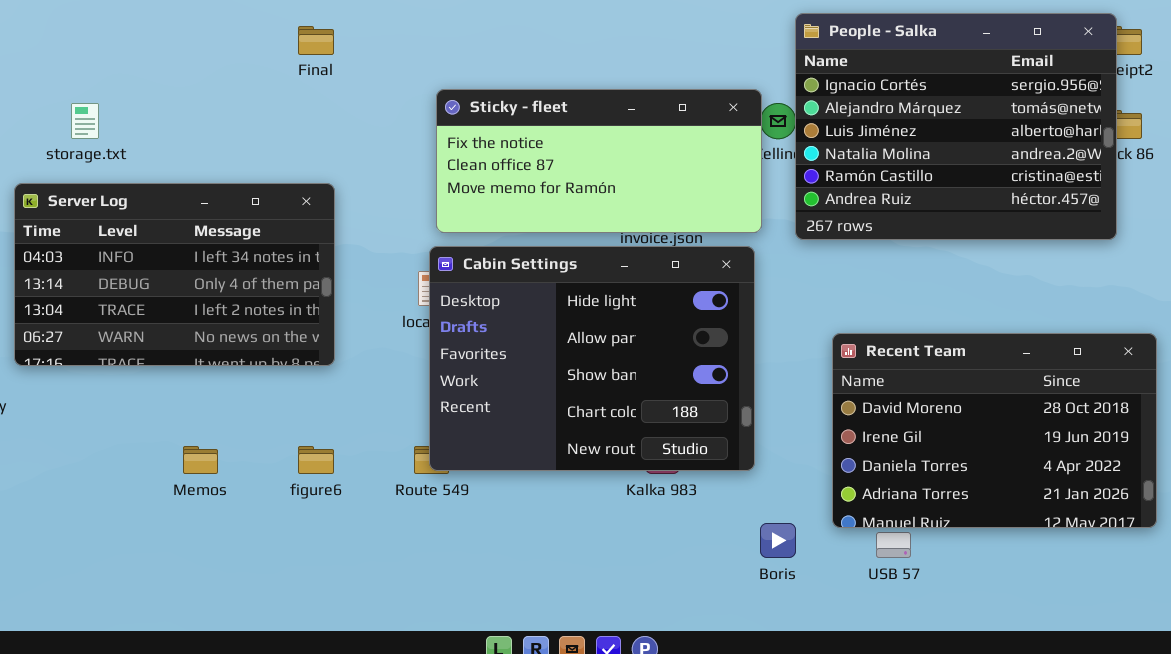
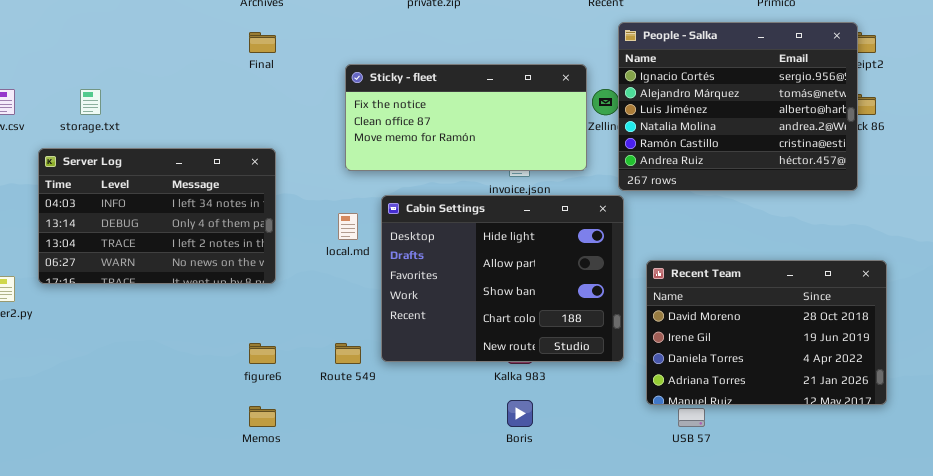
Sticky - fleet: [436,89,762,233] -> [345,64,587,171], moved
Cabin Settings: [429,246,755,471] -> [381,195,624,362], moved
Memos: [183,446,218,474] -> [249,406,276,427], moved
Boris: [760,523,796,558] -> [507,400,533,427], moved

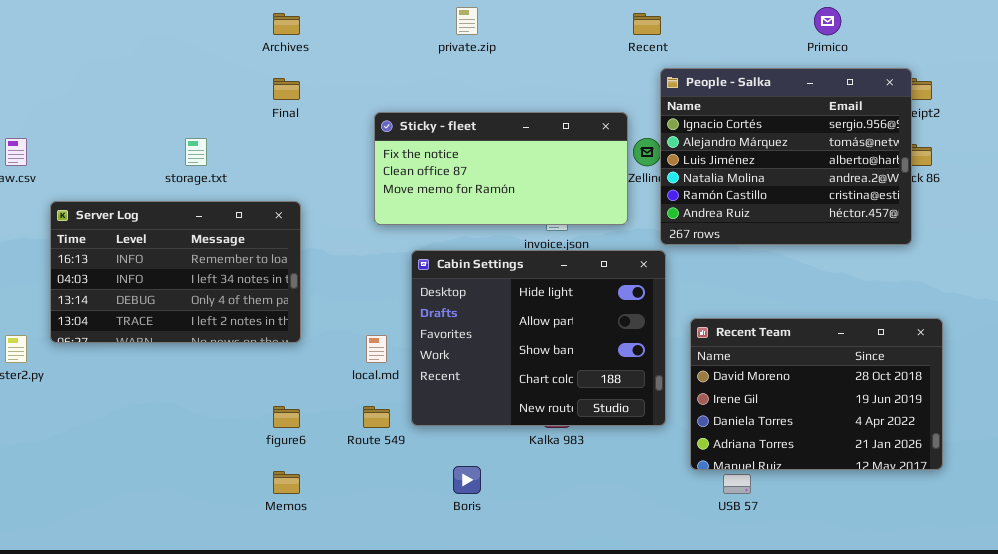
storage.txt: [80,89,101,115] -> [185,138,207,166], moved
Server Log: [38,148,276,284] -> [50,201,301,343], scrolled up 1 row
local.md: [338,213,358,240] -> [366,335,387,363], moved
Boris: [507,400,533,427] -> [453,466,481,494], moved

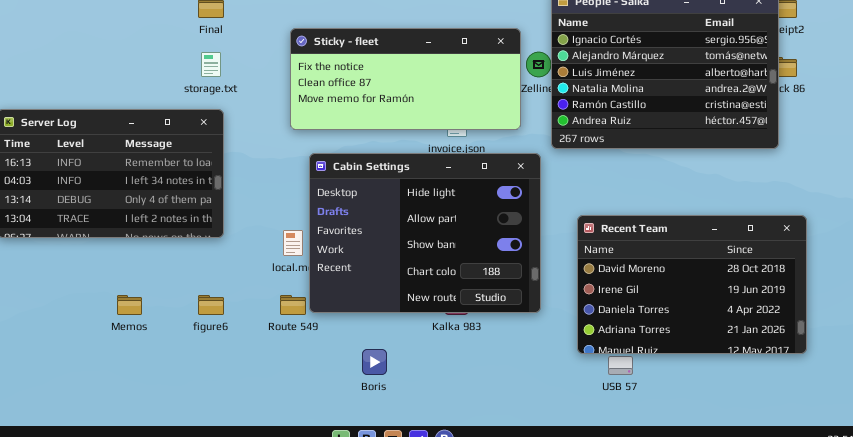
storage.txt: [185,138,207,166] -> [201,52,221,77], moved
Cabin Settings: [411,250,666,426] -> [309,153,541,313], moved
Memos: [273,471,300,494] -> [117,295,142,315], moved

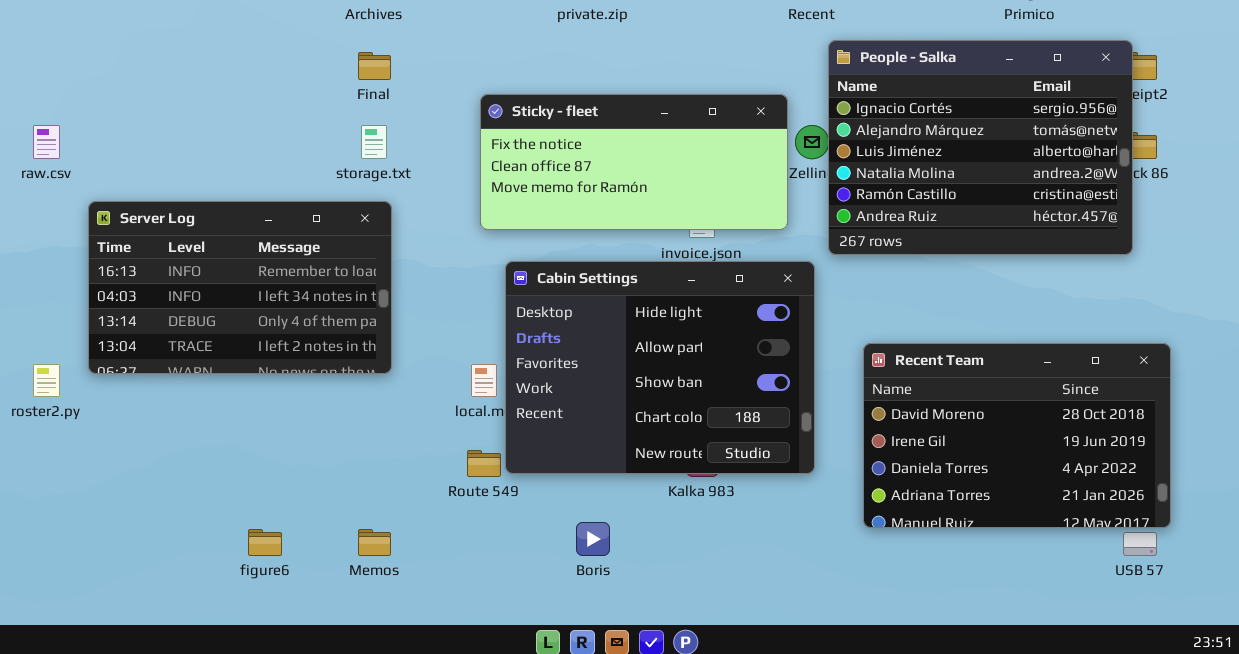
Memos: [117,295,142,315] -> [358,529,391,556], moved
figure6: [198,295,224,315] -> [248,529,282,556], moved
USB 57: [608,356,633,375] -> [1123,532,1157,556], moved

